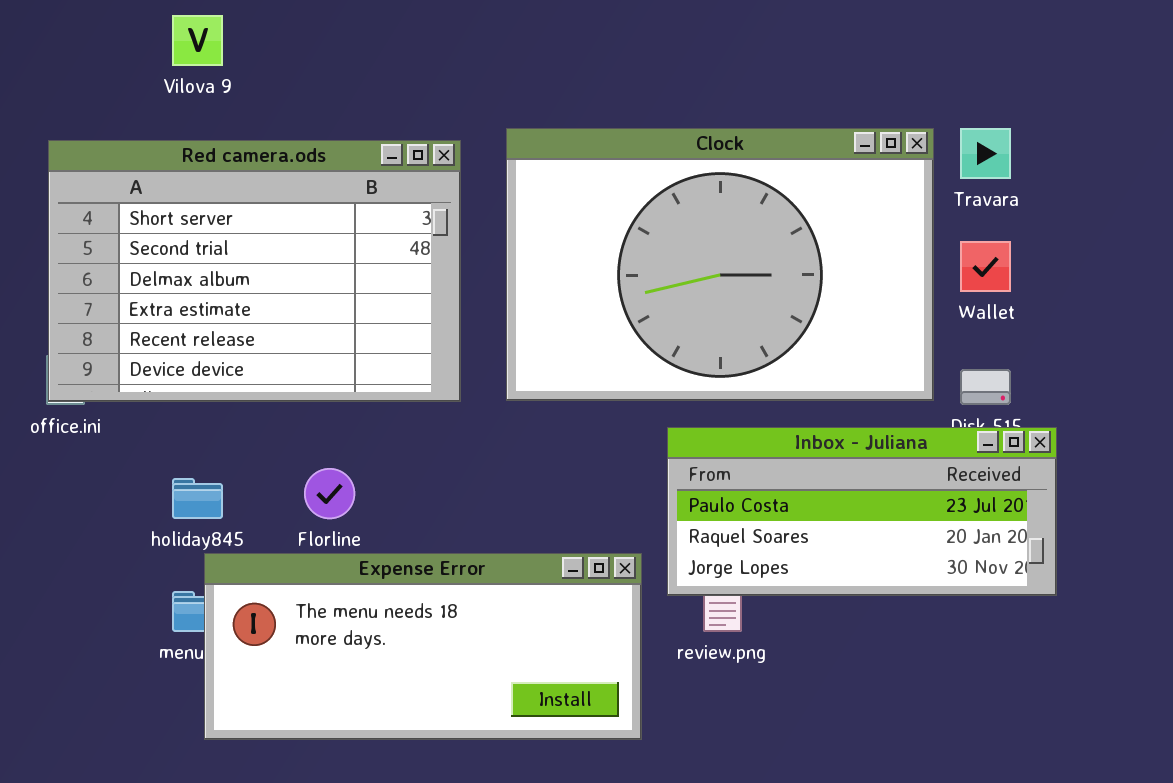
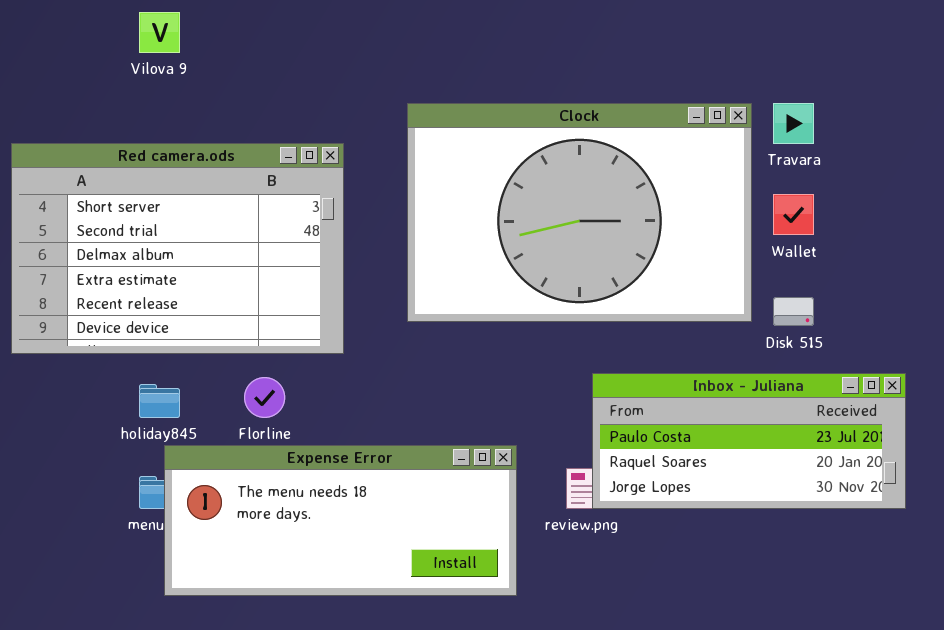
Red camera.ods: [48,140,461,402] -> [11,143,344,354], moved
Inbox - Juliana: [667,427,1057,596] -> [592,373,906,509], moved

